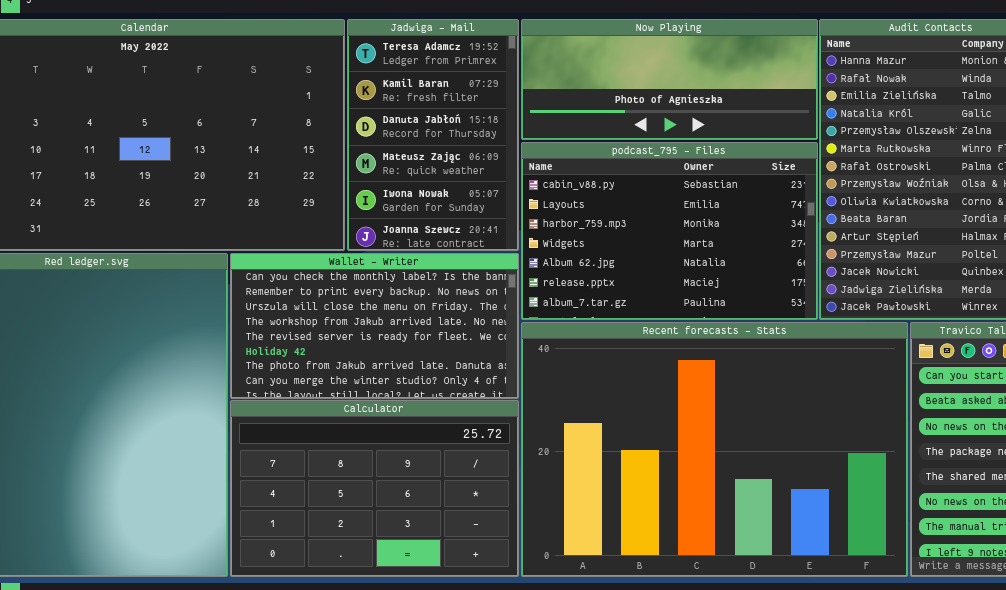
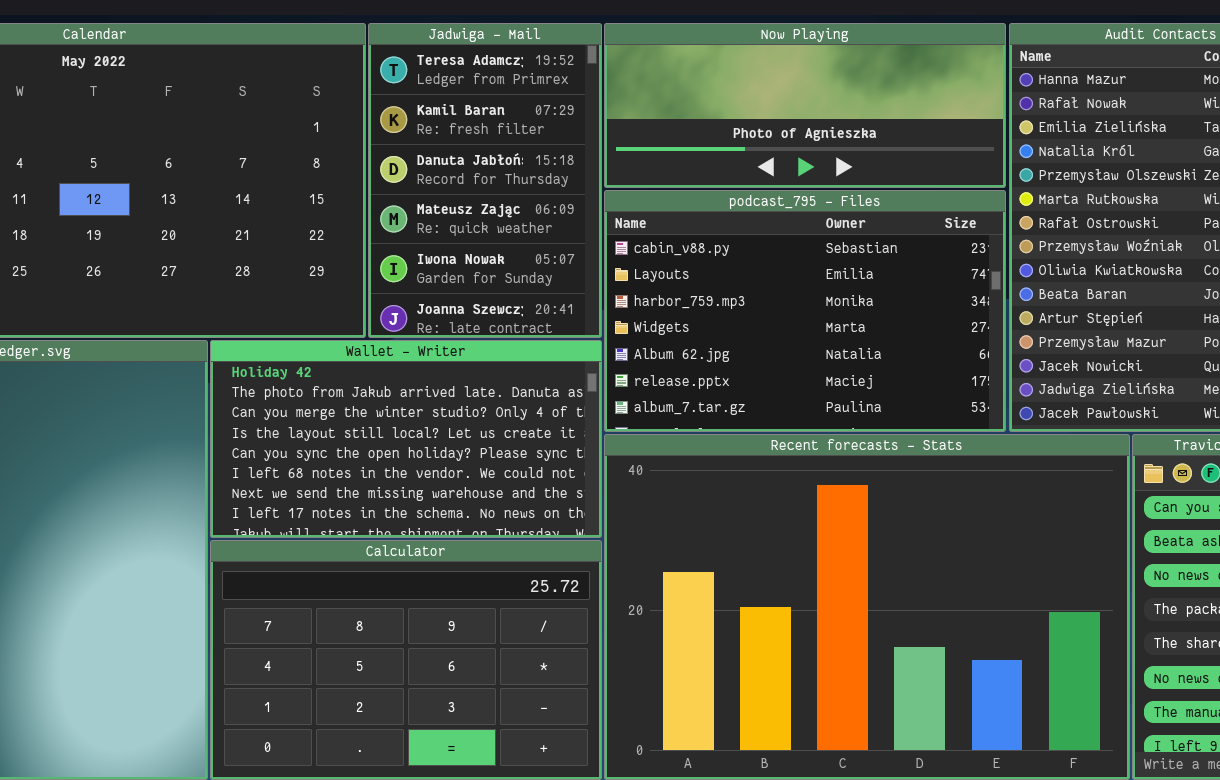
Wallet - Writer: [230,253,519,399] -> [210,340,602,538], scrolled down 5 rows

